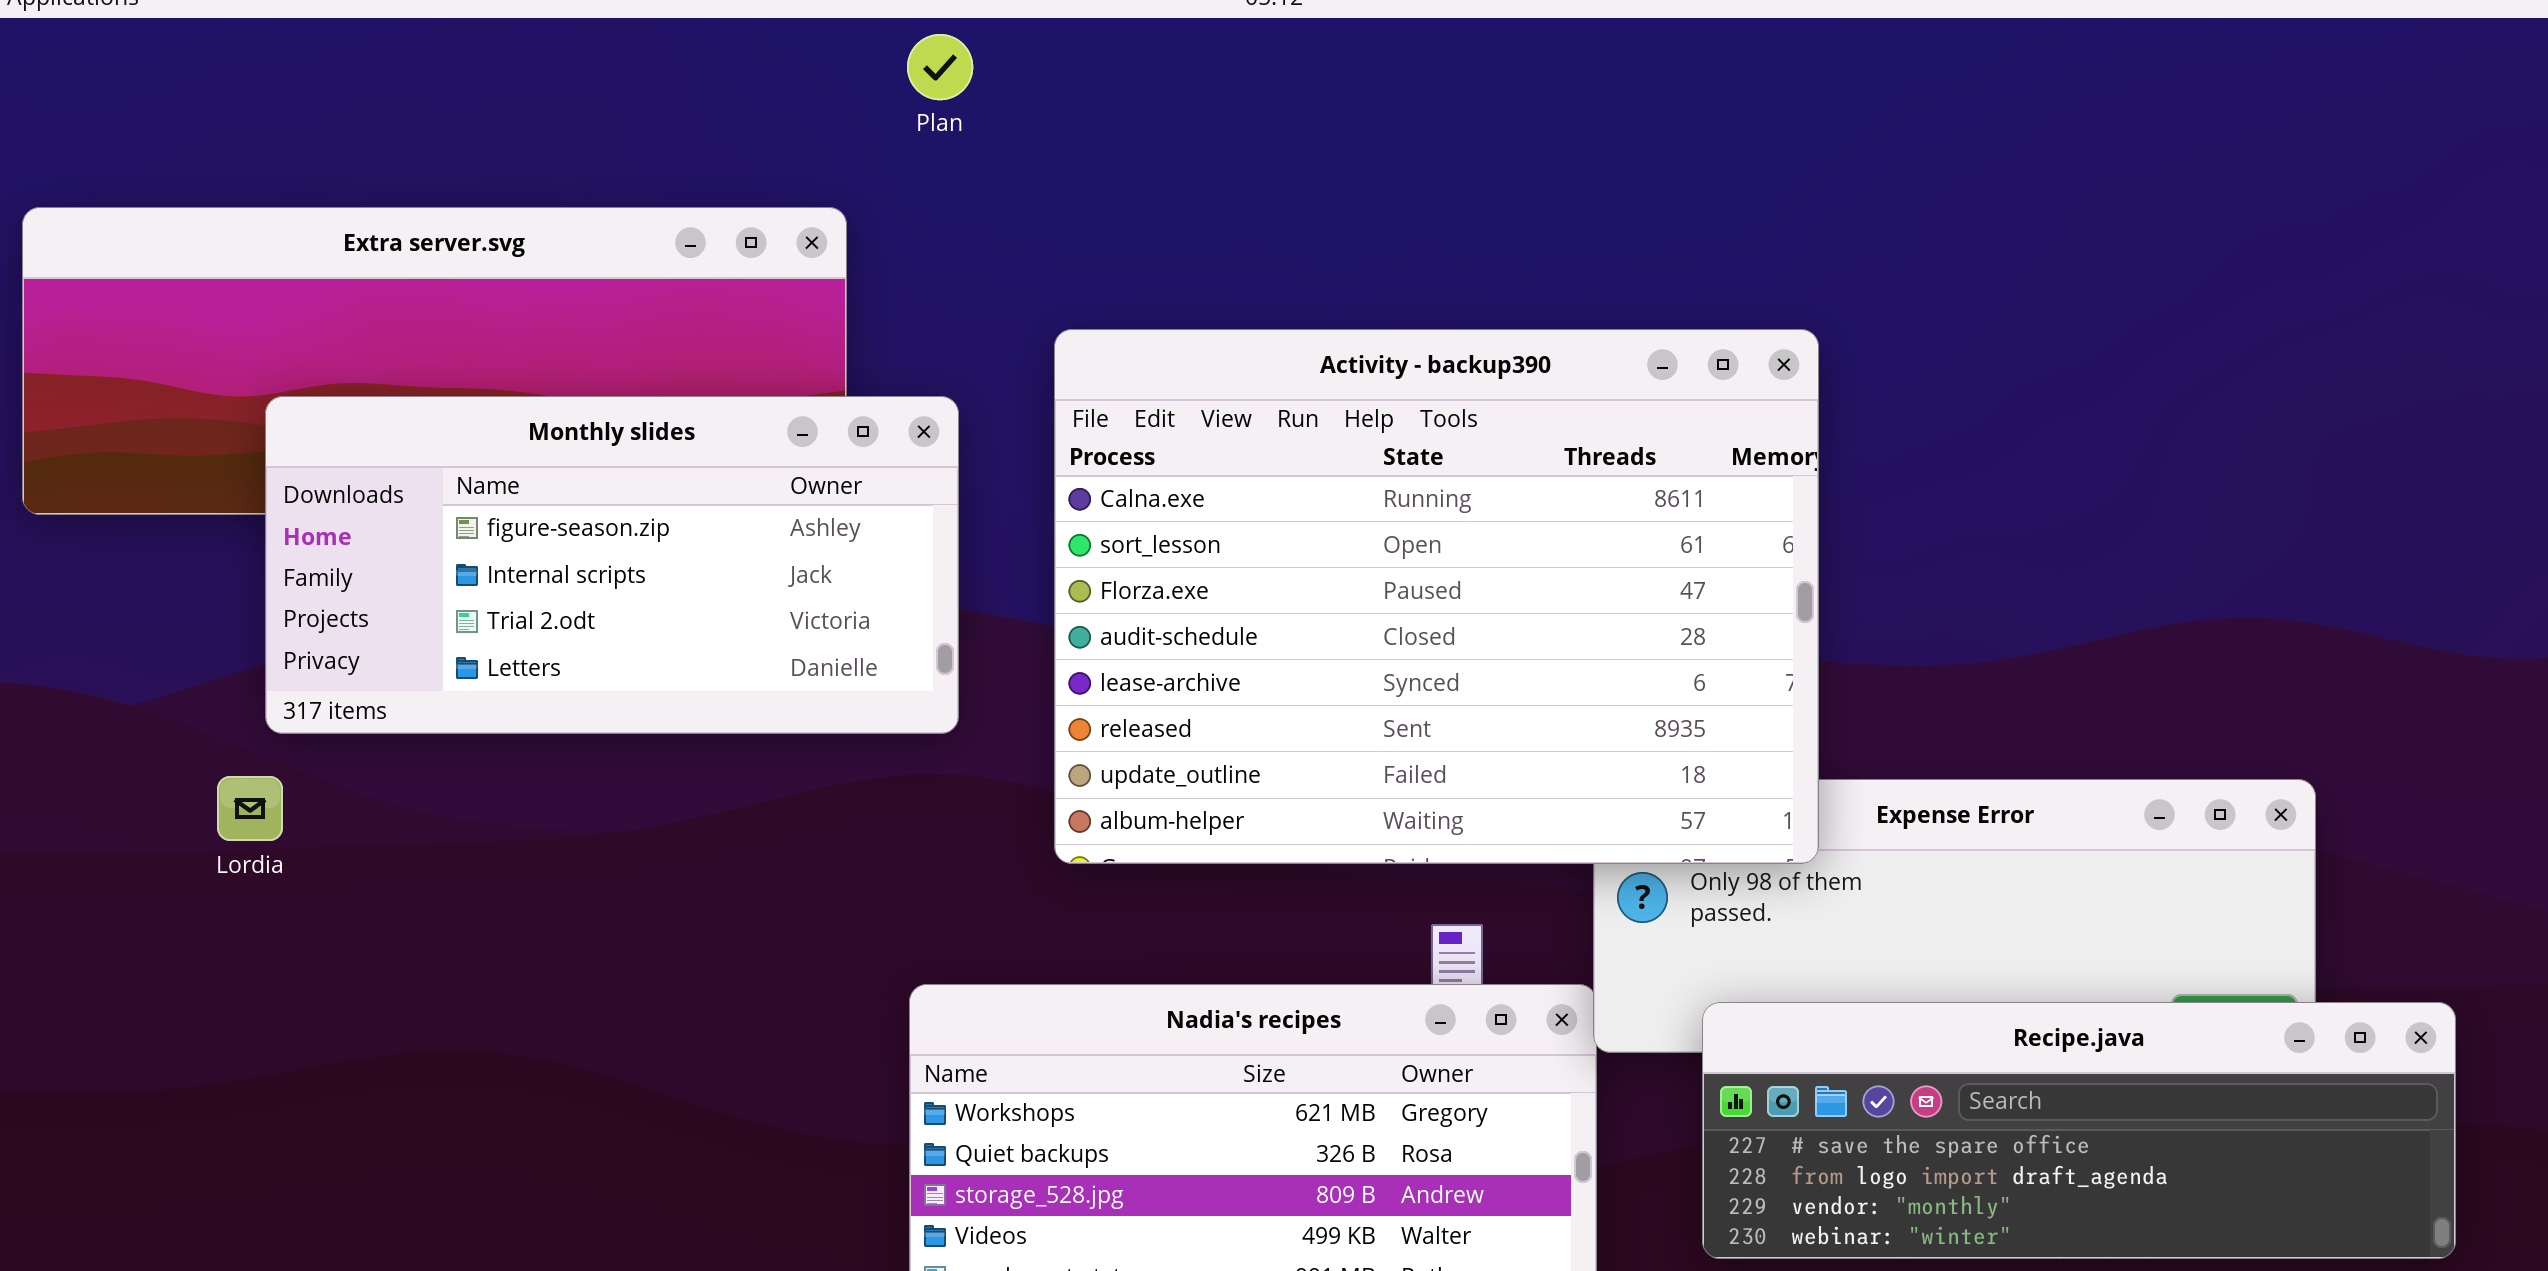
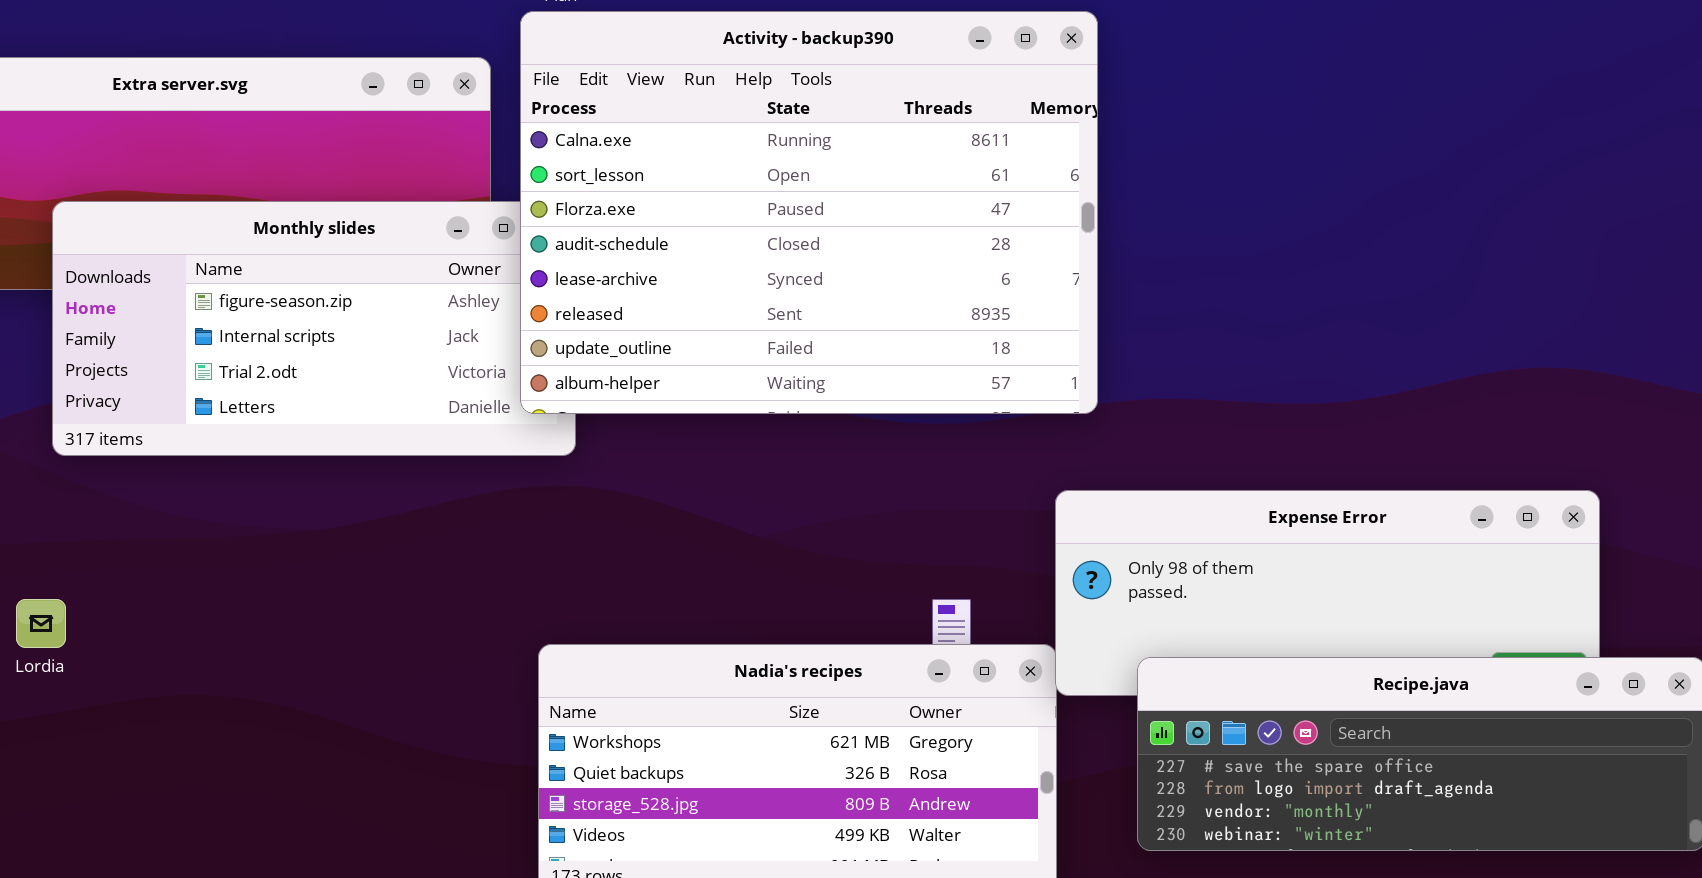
Activity - backup390: [1054,329,1819,864] -> [520,11,1098,414], moved
Lordia: [217,776,283,841] -> [16,599,66,648], moved

